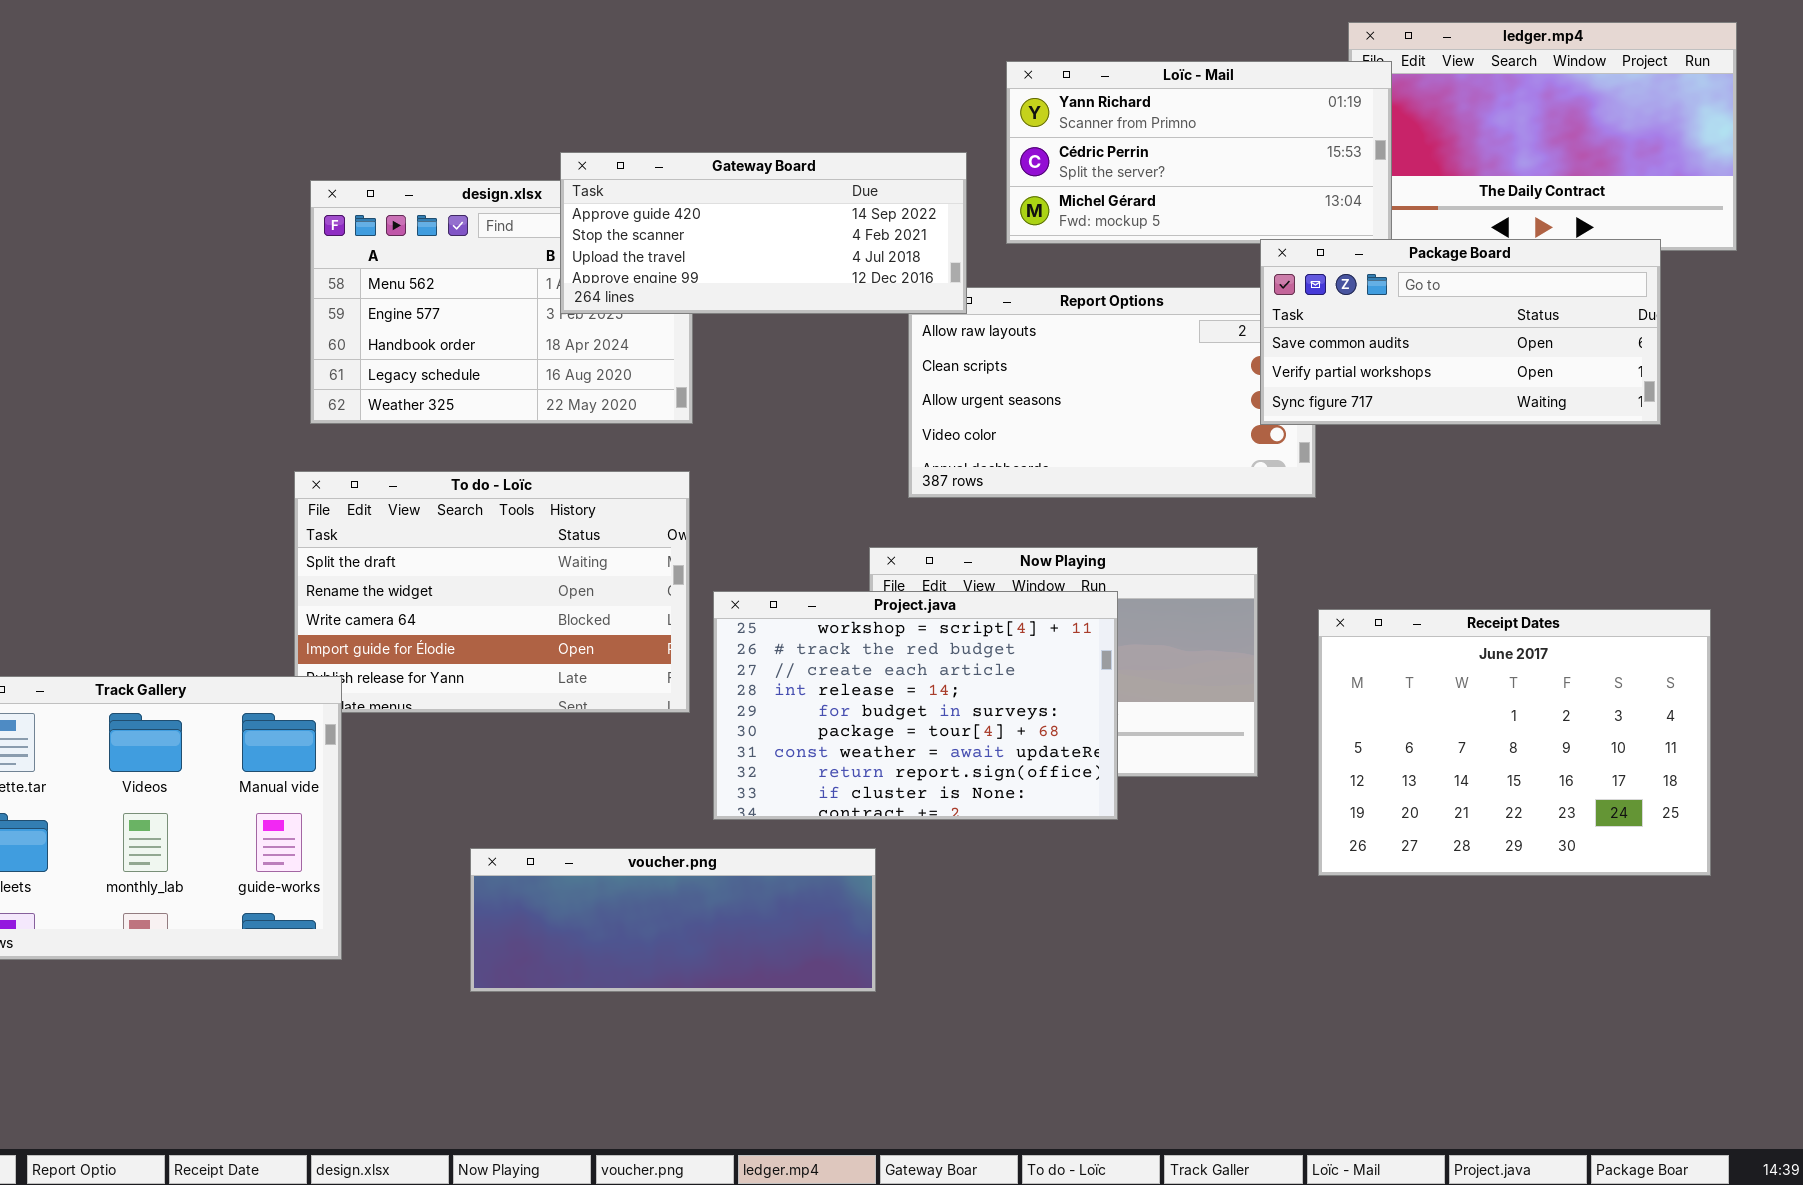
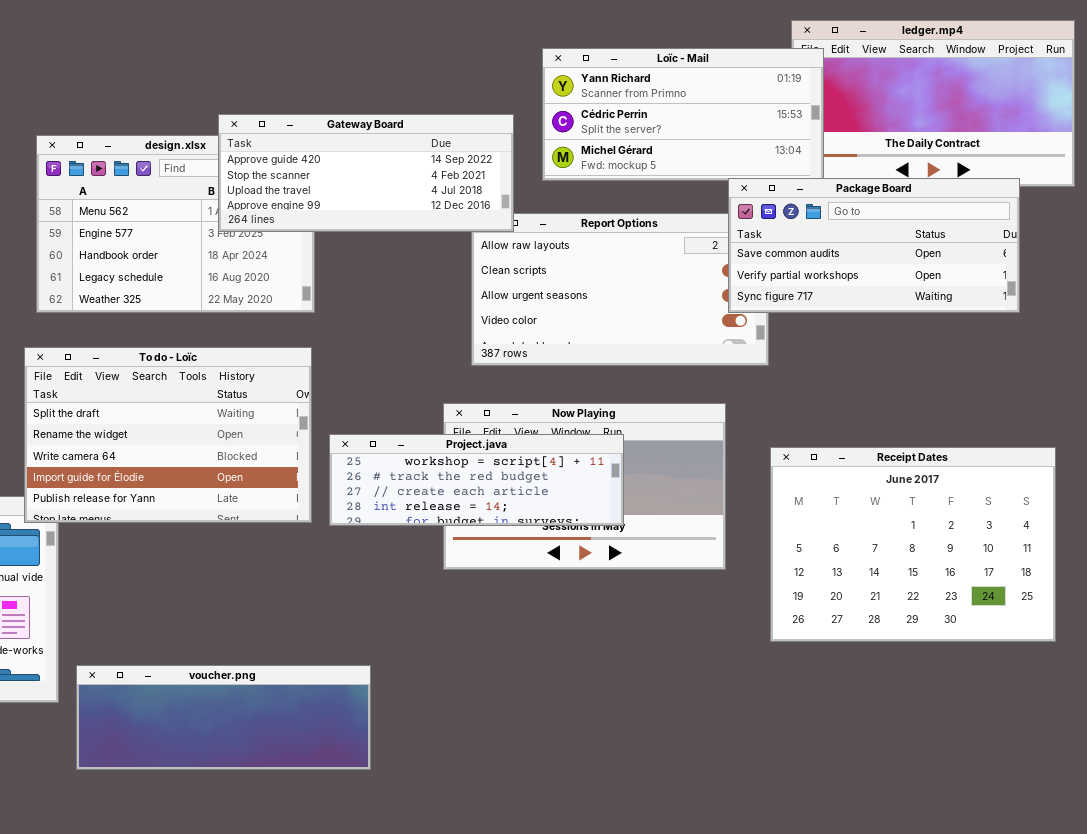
To do - Loïc: [294,471,690,713] -> [24,347,312,523], raised
Project.java: [713,591,1118,820] -> [329,434,624,526], resized
voucher.png: [470,848,876,992] -> [76,665,371,770], moved

